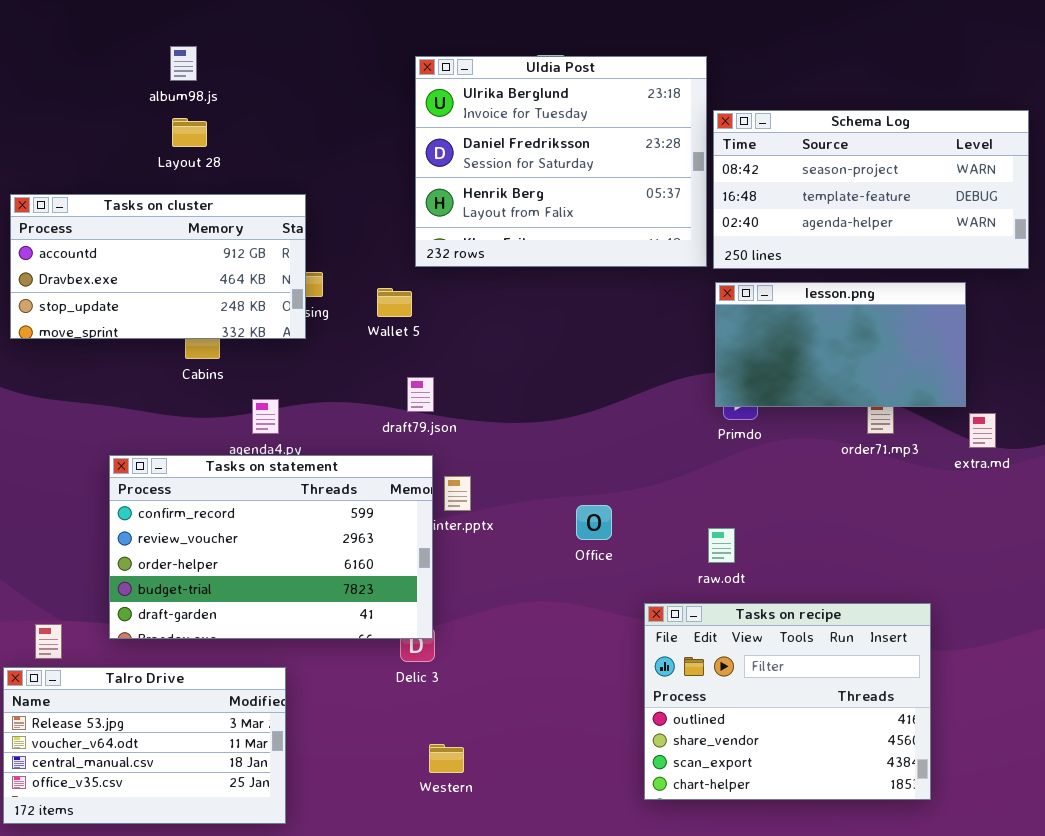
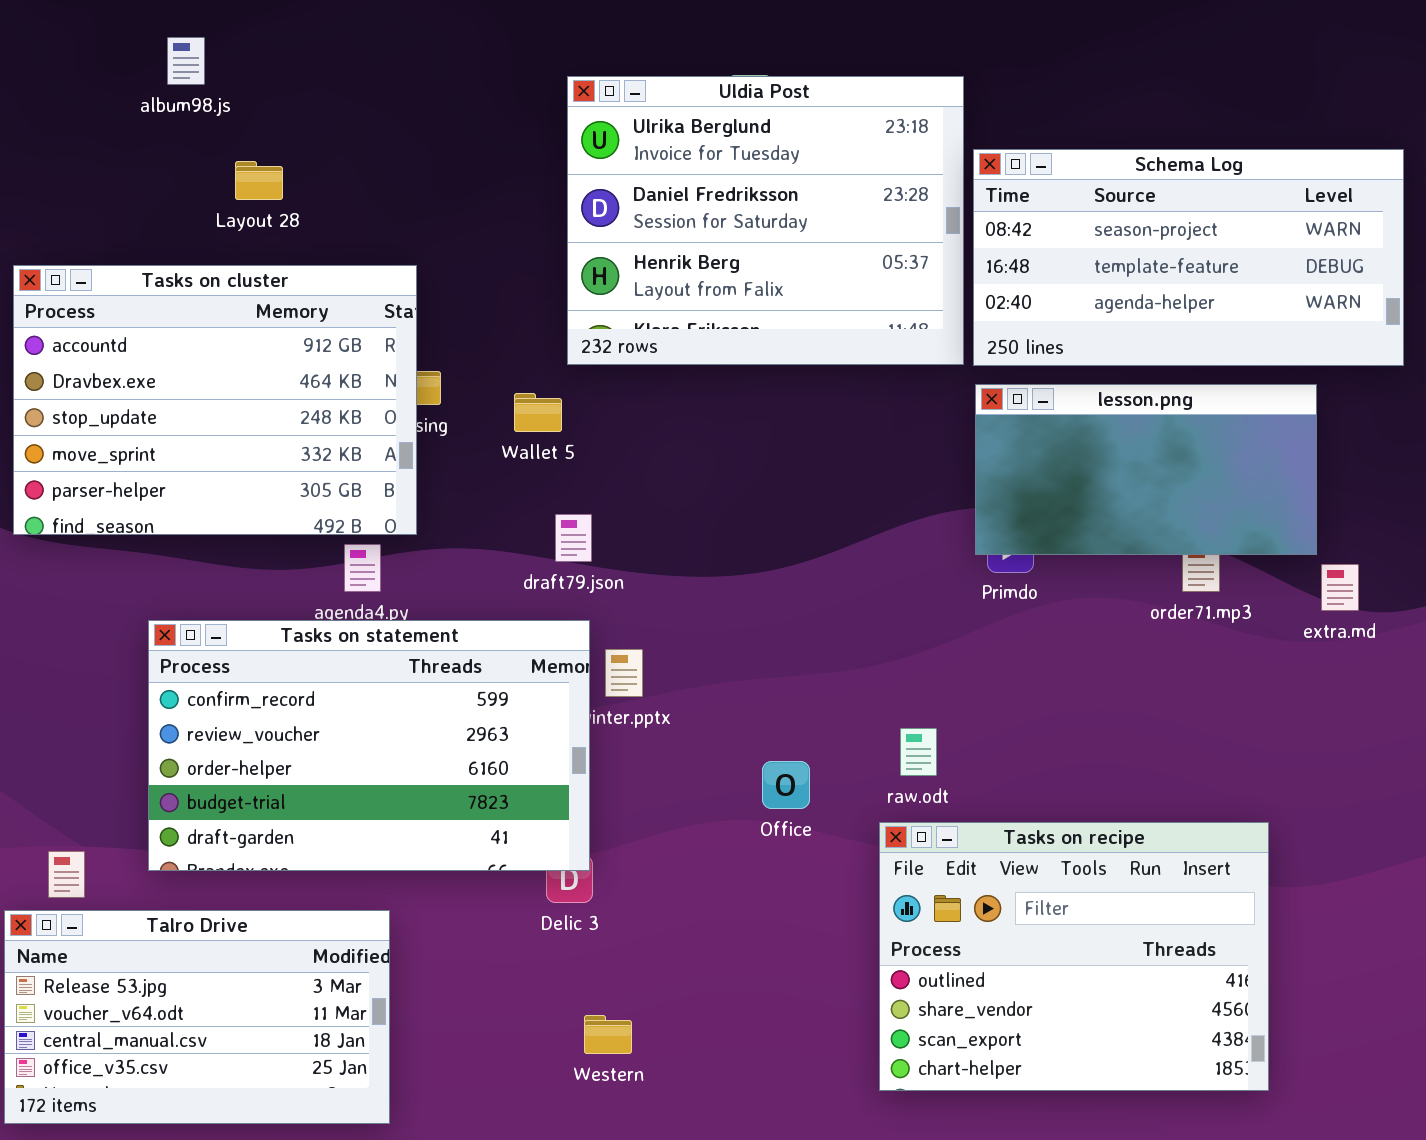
album98.js: [170,46,197,81] -> [167,37,205,85], moved
Tasks on cluster: [10,194,306,339] -> [13,265,417,535], resized
Office: [576,505,612,540] -> [762,761,810,809], moved
raw.odt: [708,528,735,563] -> [900,728,937,776], moved

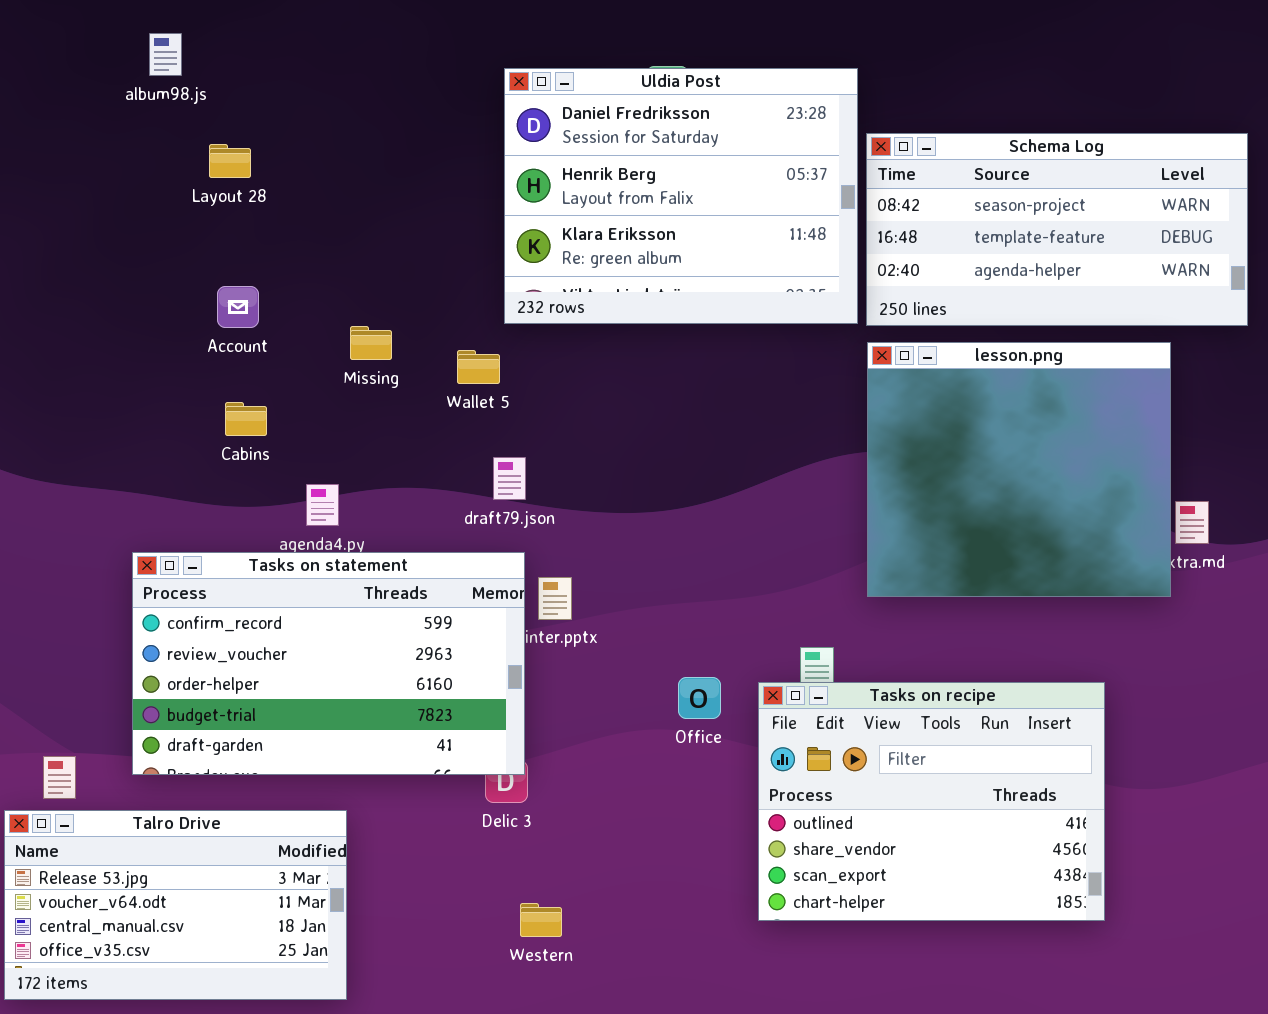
Uldia Post: [567,76,964,365] -> [504,68,858,324], scrolled down 1 row
Tasks on cluster: [13,265,417,535] -> none, closed
lesson.png: [975,384,1317,555] -> [867,342,1171,597], resized
Tasks on recipe: [879,822,1269,1091] -> [758,682,1105,921], moved

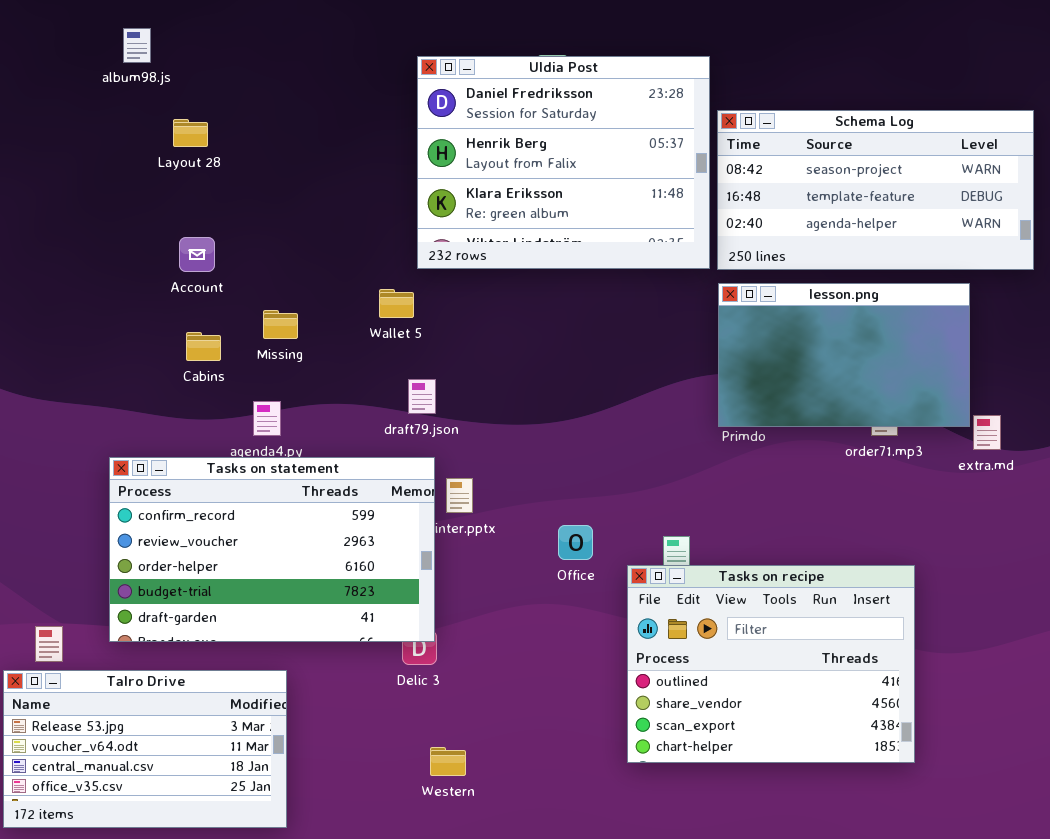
Missing: [350,326,392,360] -> [263,310,298,339], moved
lesson.png: [867,342,1171,597] -> [718,283,970,427], resized
Office: [678,677,721,719] -> [558,525,593,560], moved

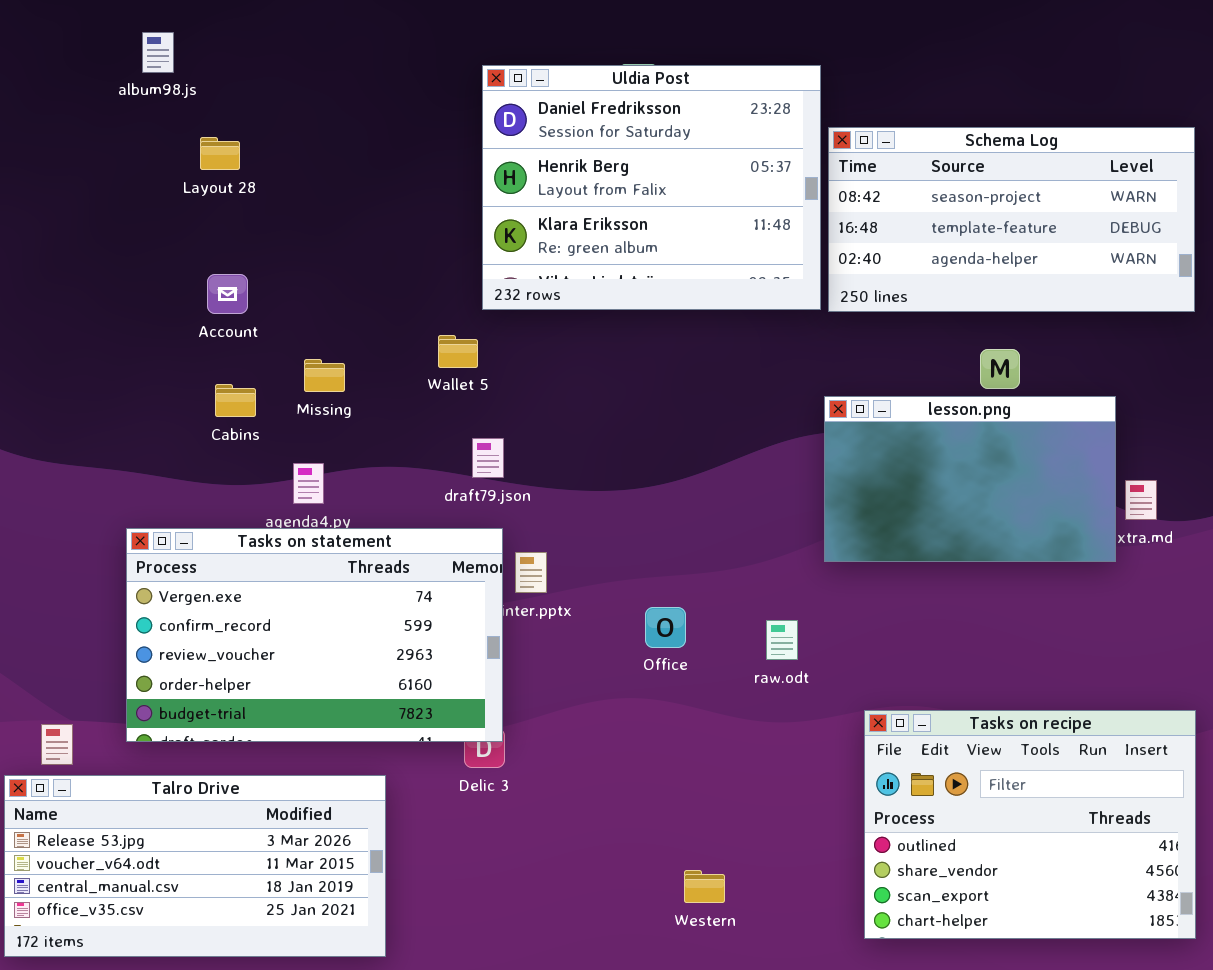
lesson.png: [718,283,970,427] -> [824,396,1116,562], moved
Tasks on statement: [109,457,435,642] -> [126,528,503,742], scrolled up 1 row
Tasks on recipe: [627,565,915,763] -> [864,710,1196,939], moved
Talro Drive: [3,670,287,828] -> [4,775,386,957], resized
Western: [430,747,466,776] -> [684,870,725,903], moved

